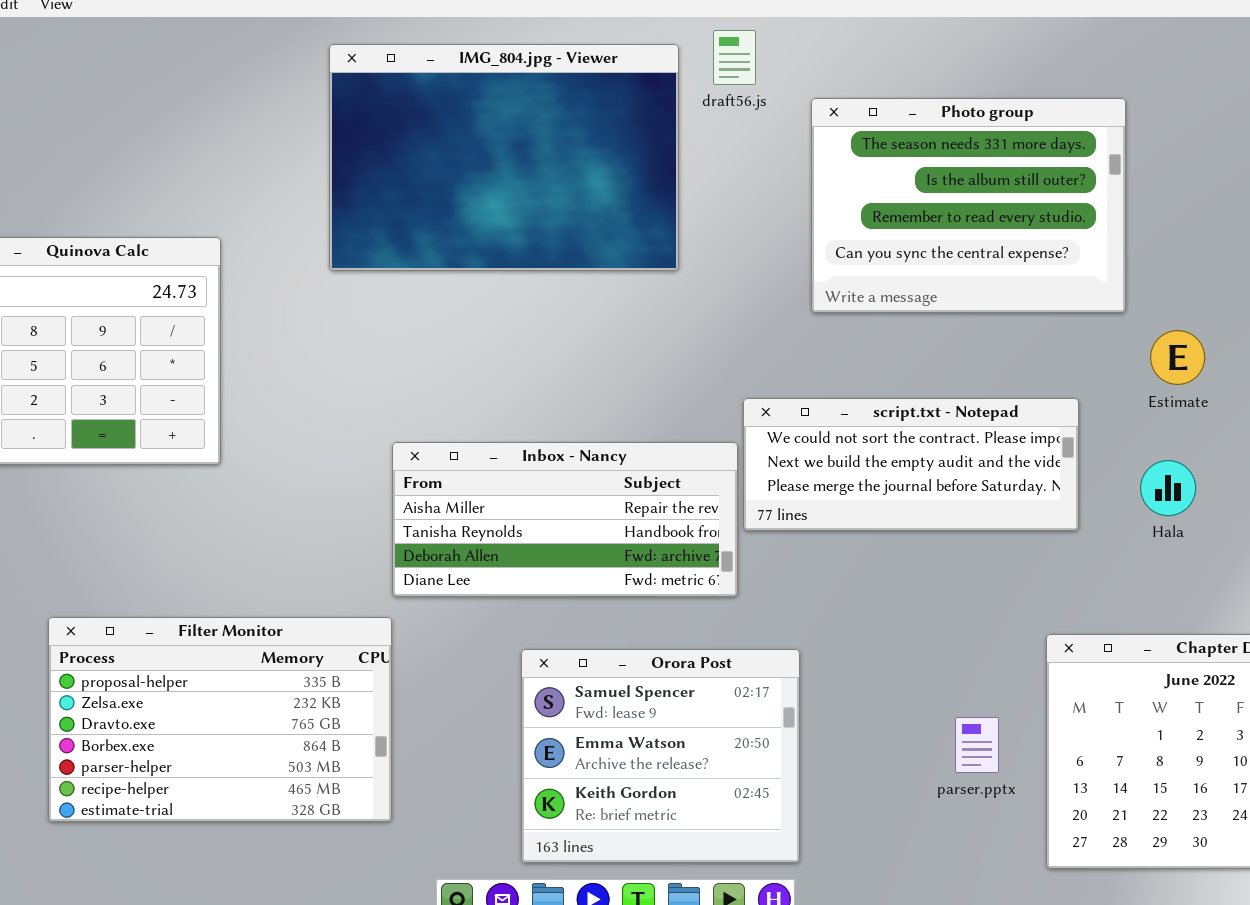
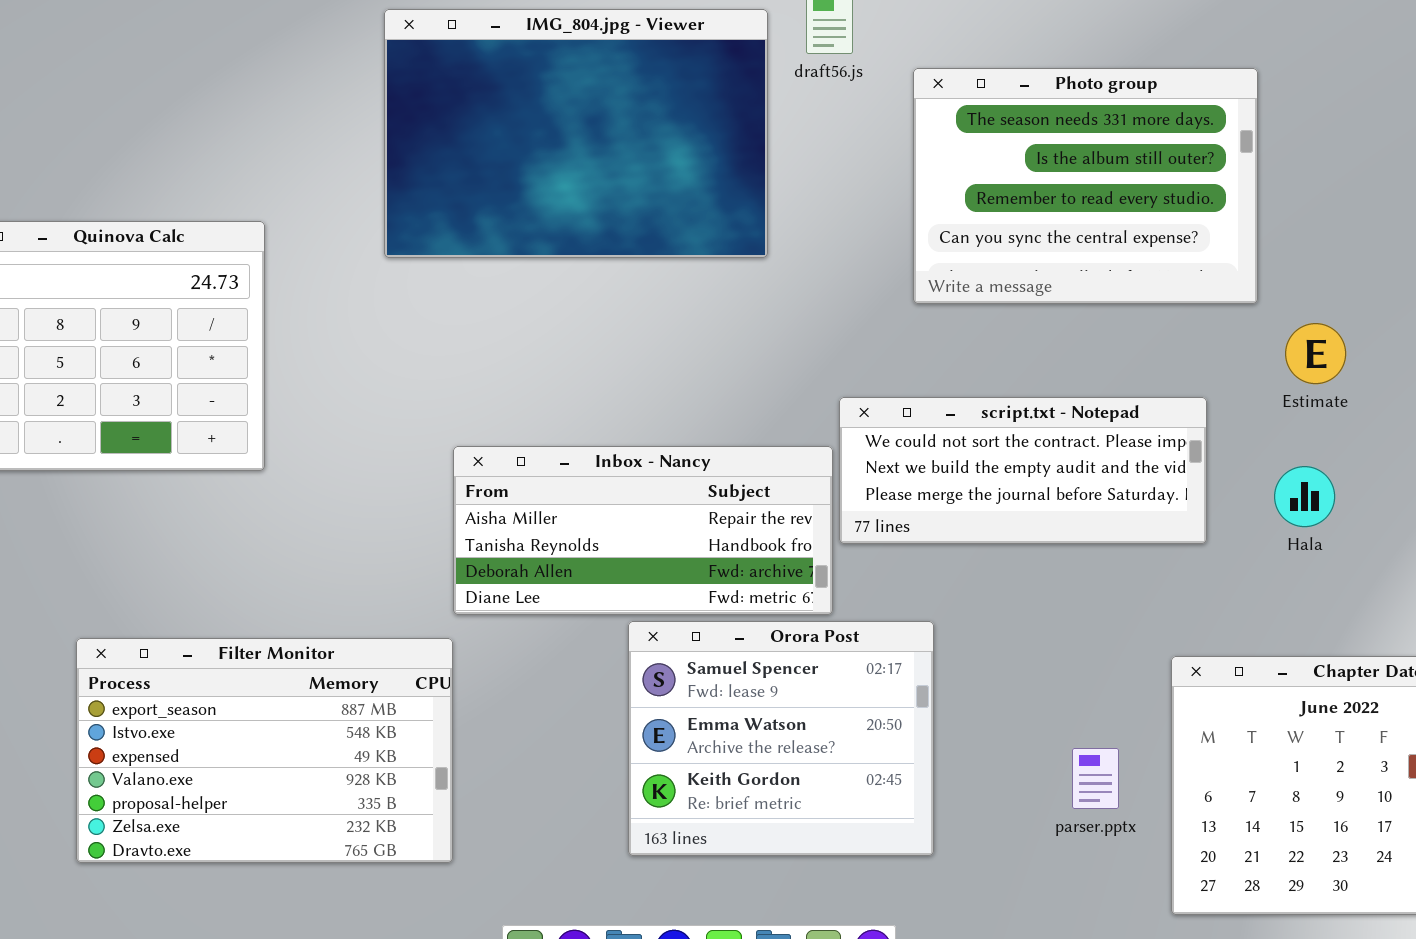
Filter Monitor: [48,617,392,822] -> [76,638,453,863], scrolled up 4 rows
Orora Post: [521,649,800,863] -> [628,621,934,856], moved

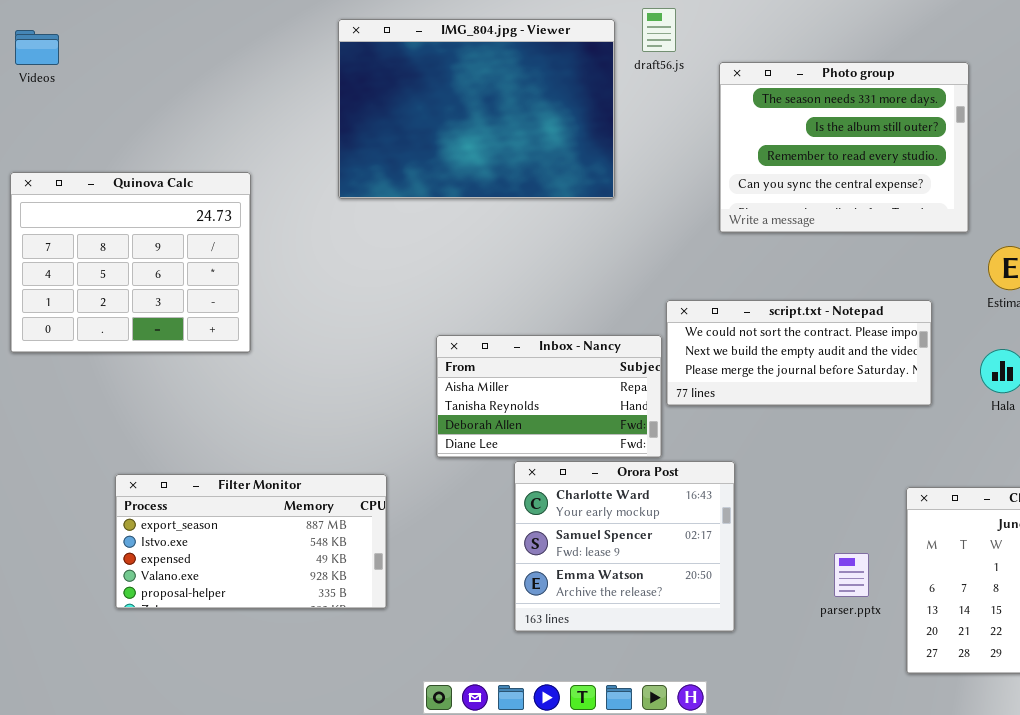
Inbox - Nancy: [453,446,833,615] -> [436,335,662,458], resized
Orora Post: [628,621,934,856] -> [514,461,735,632], scrolled up 1 row
Filter Monitor: [76,638,453,863] -> [115,474,387,609], resized

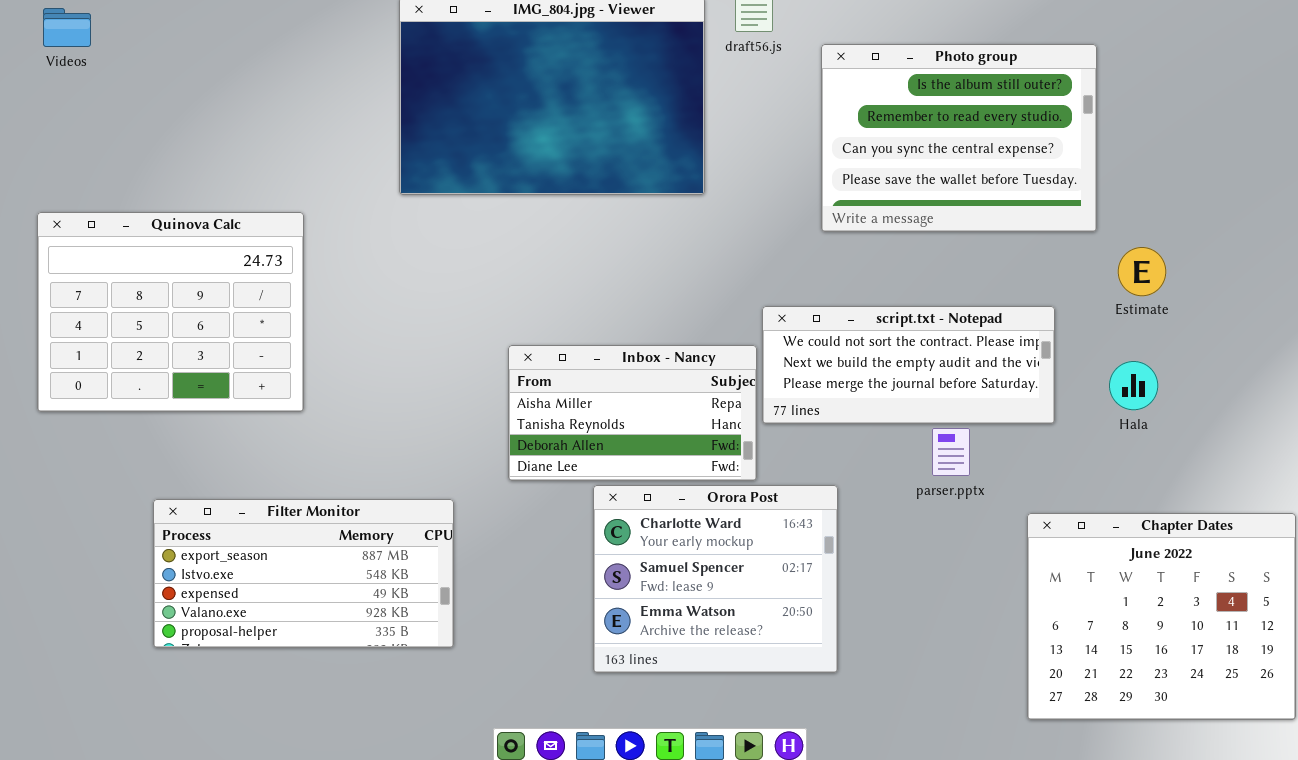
Photo group: [719,62,969,233] -> [821,44,1097,232], scrolled down 1 row
Quinova Calc: [10,172,251,353] -> [37,212,304,412], moved
parser.pptx: [834,553,869,597] -> [932,428,970,476], moved

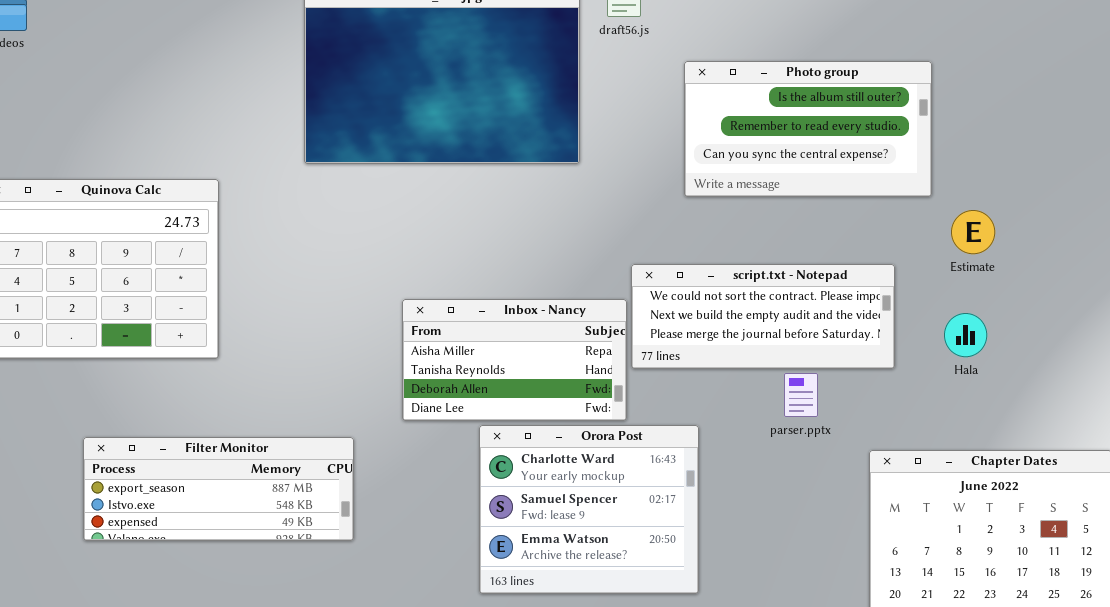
Photo group: [821,44,1097,232] -> [684,61,932,197], resized
Filter Monitor: [153,499,454,648] -> [83,437,354,541], resized

